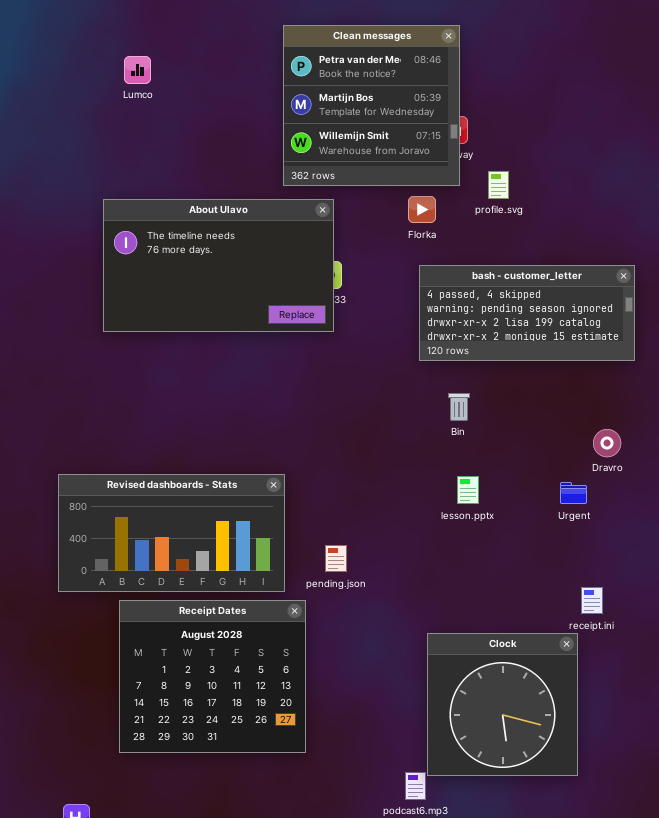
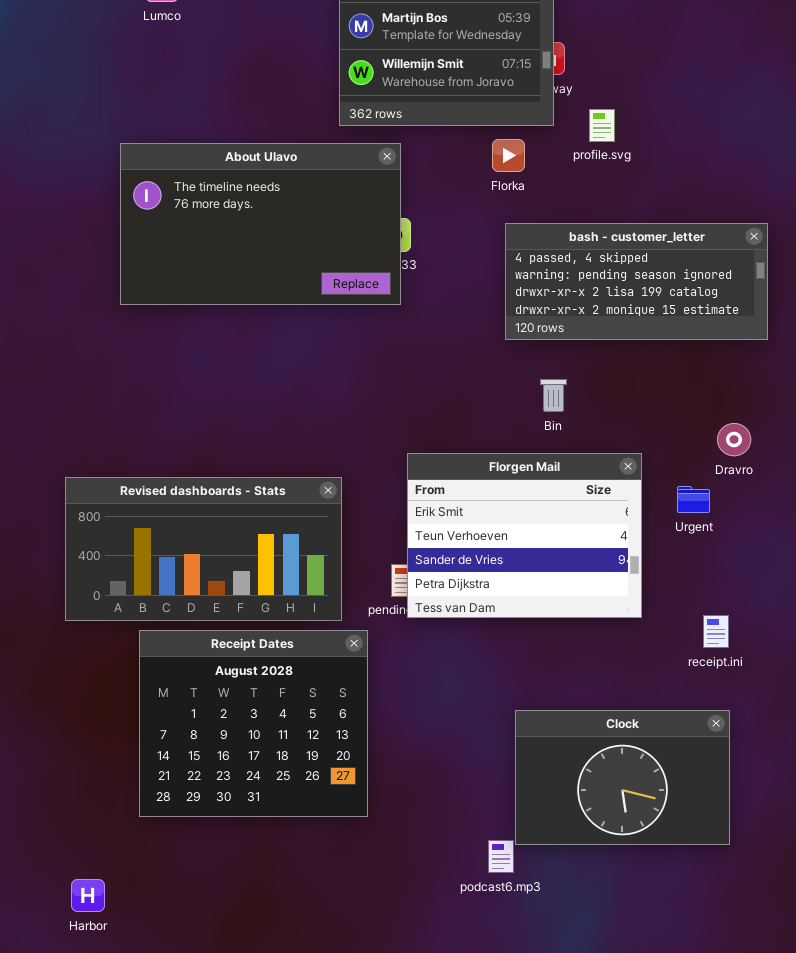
Florgen Mail: none -> [407,453,642,618], opened
Clock: [427,633,578,776] -> [515,710,730,845], resized

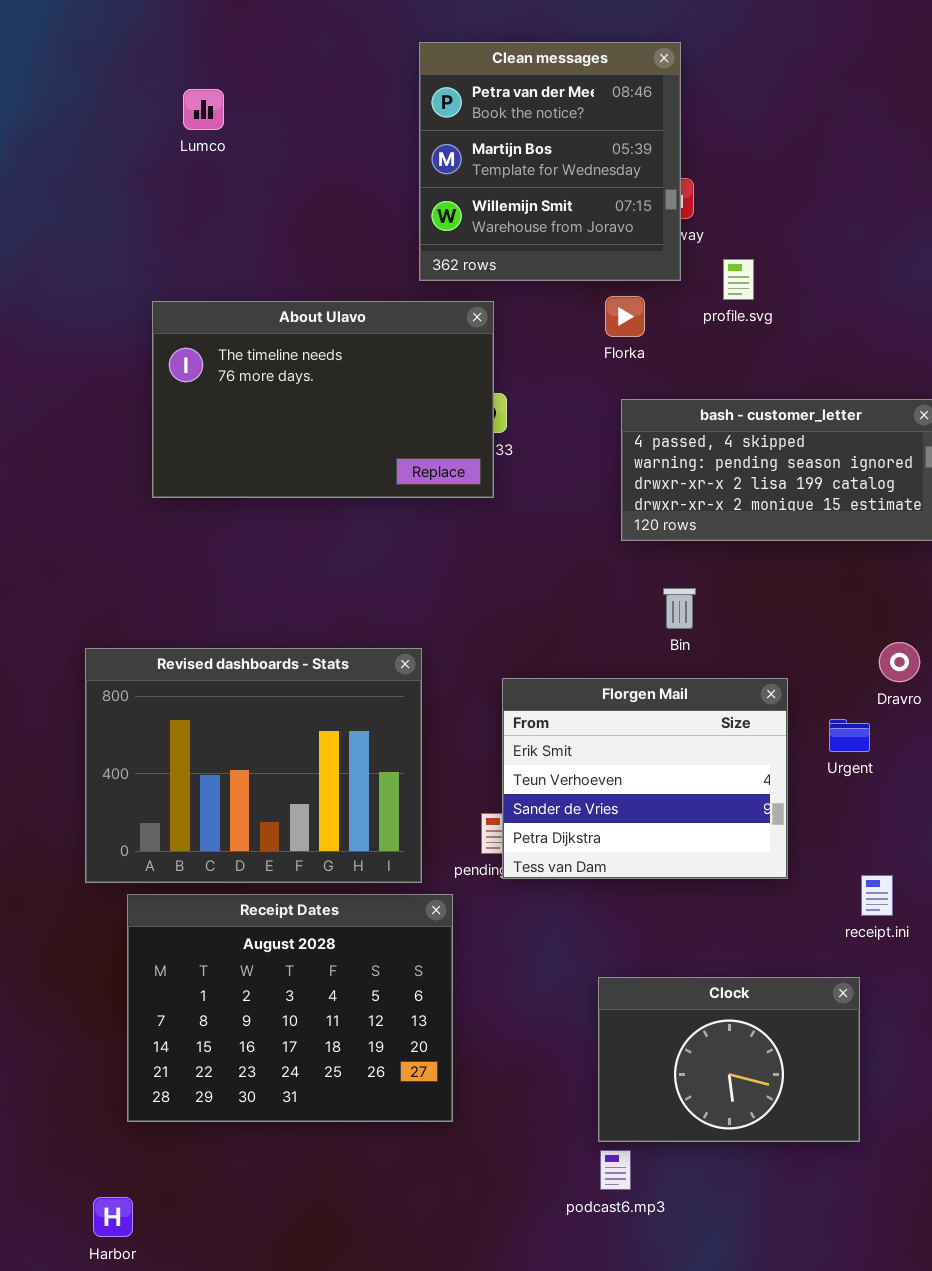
Revised dashboards - Stats: [65,477,342,621] -> [85,648,422,883], resized
Receipt Dates: [139,630,368,817] -> [127,894,453,1122], resized
Clock: [515,710,730,845] -> [598,977,860,1142], moved

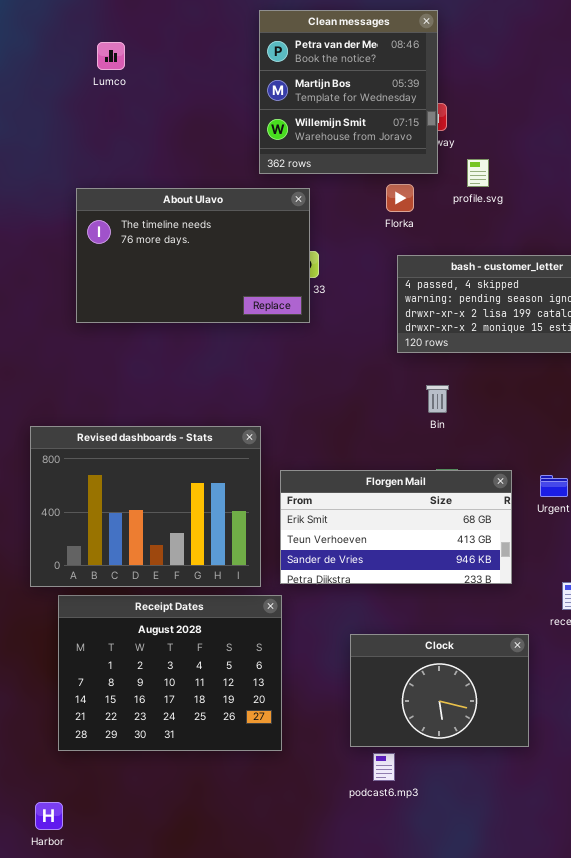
Florgen Mail: [502,678,788,879] -> [280,470,512,584], resized
Clock: [598,977,860,1142] -> [350,634,529,747], moved
podcast6.mp3: [600,1150,631,1190] -> [373,753,395,781], moved

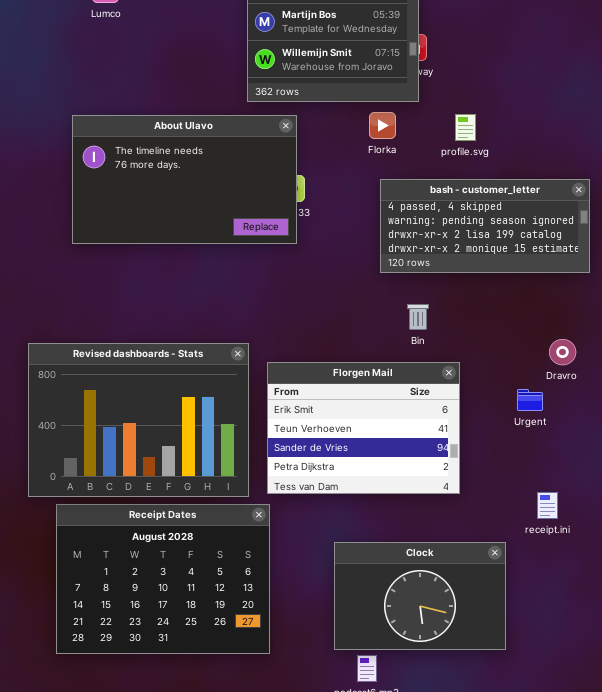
profile.svg: [467,159,489,187] -> [455,114,476,141], moved
Florgen Mail: [280,470,512,584] -> [267,362,460,494], resized

